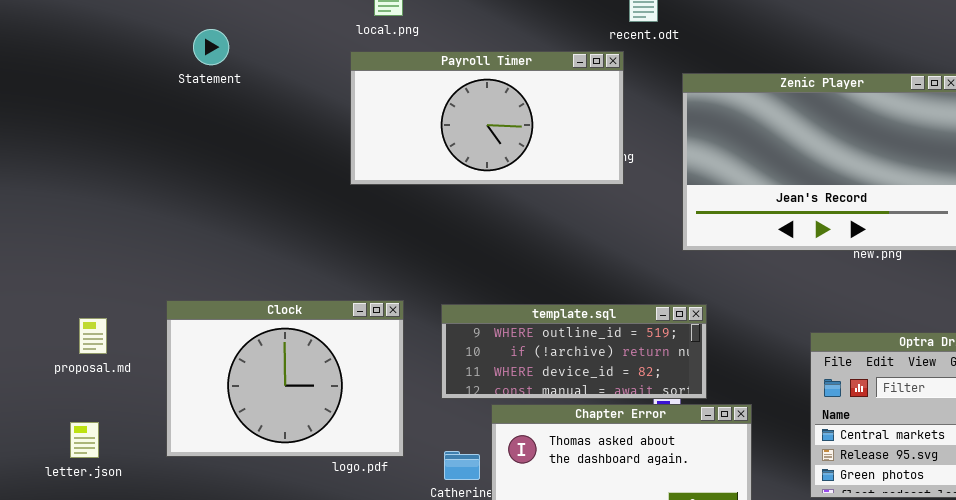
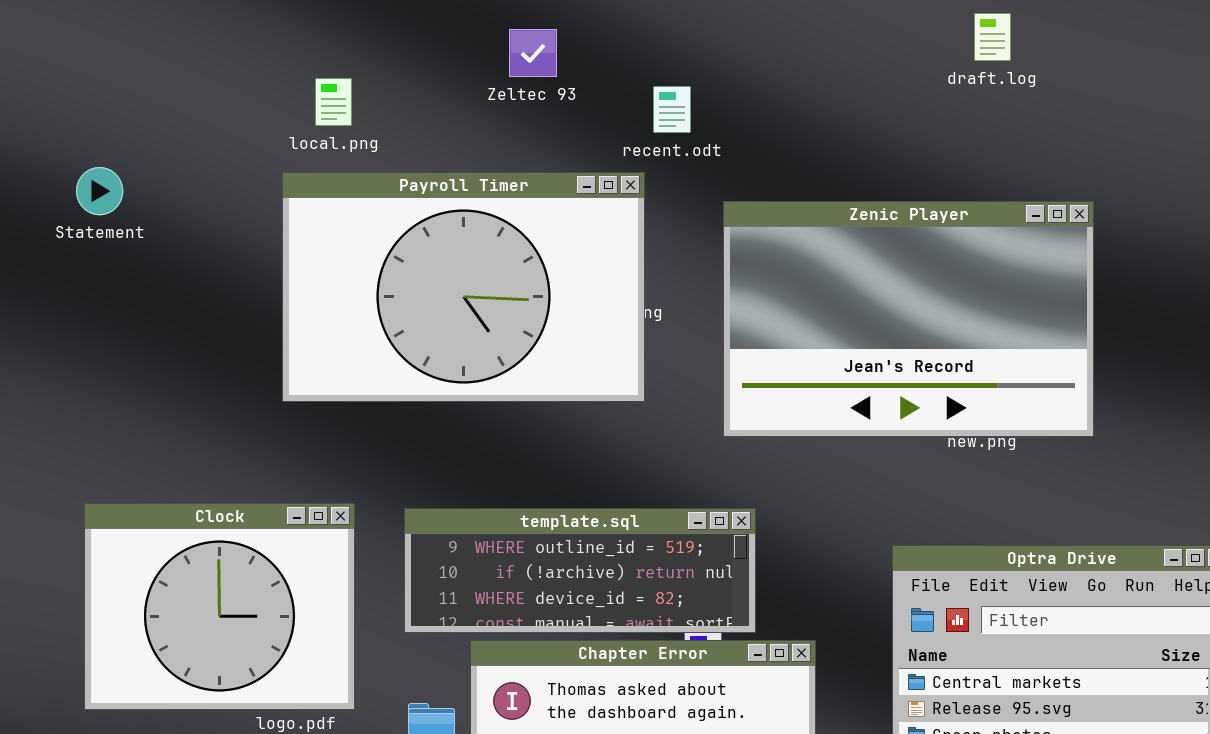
Statement: [193,29,229,65] -> [76,167,123,215], moved
Payroll Timer: [350,51,624,185] -> [282,172,645,402], resized
Clock: [166,300,404,457] -> [84,503,355,710], resized

